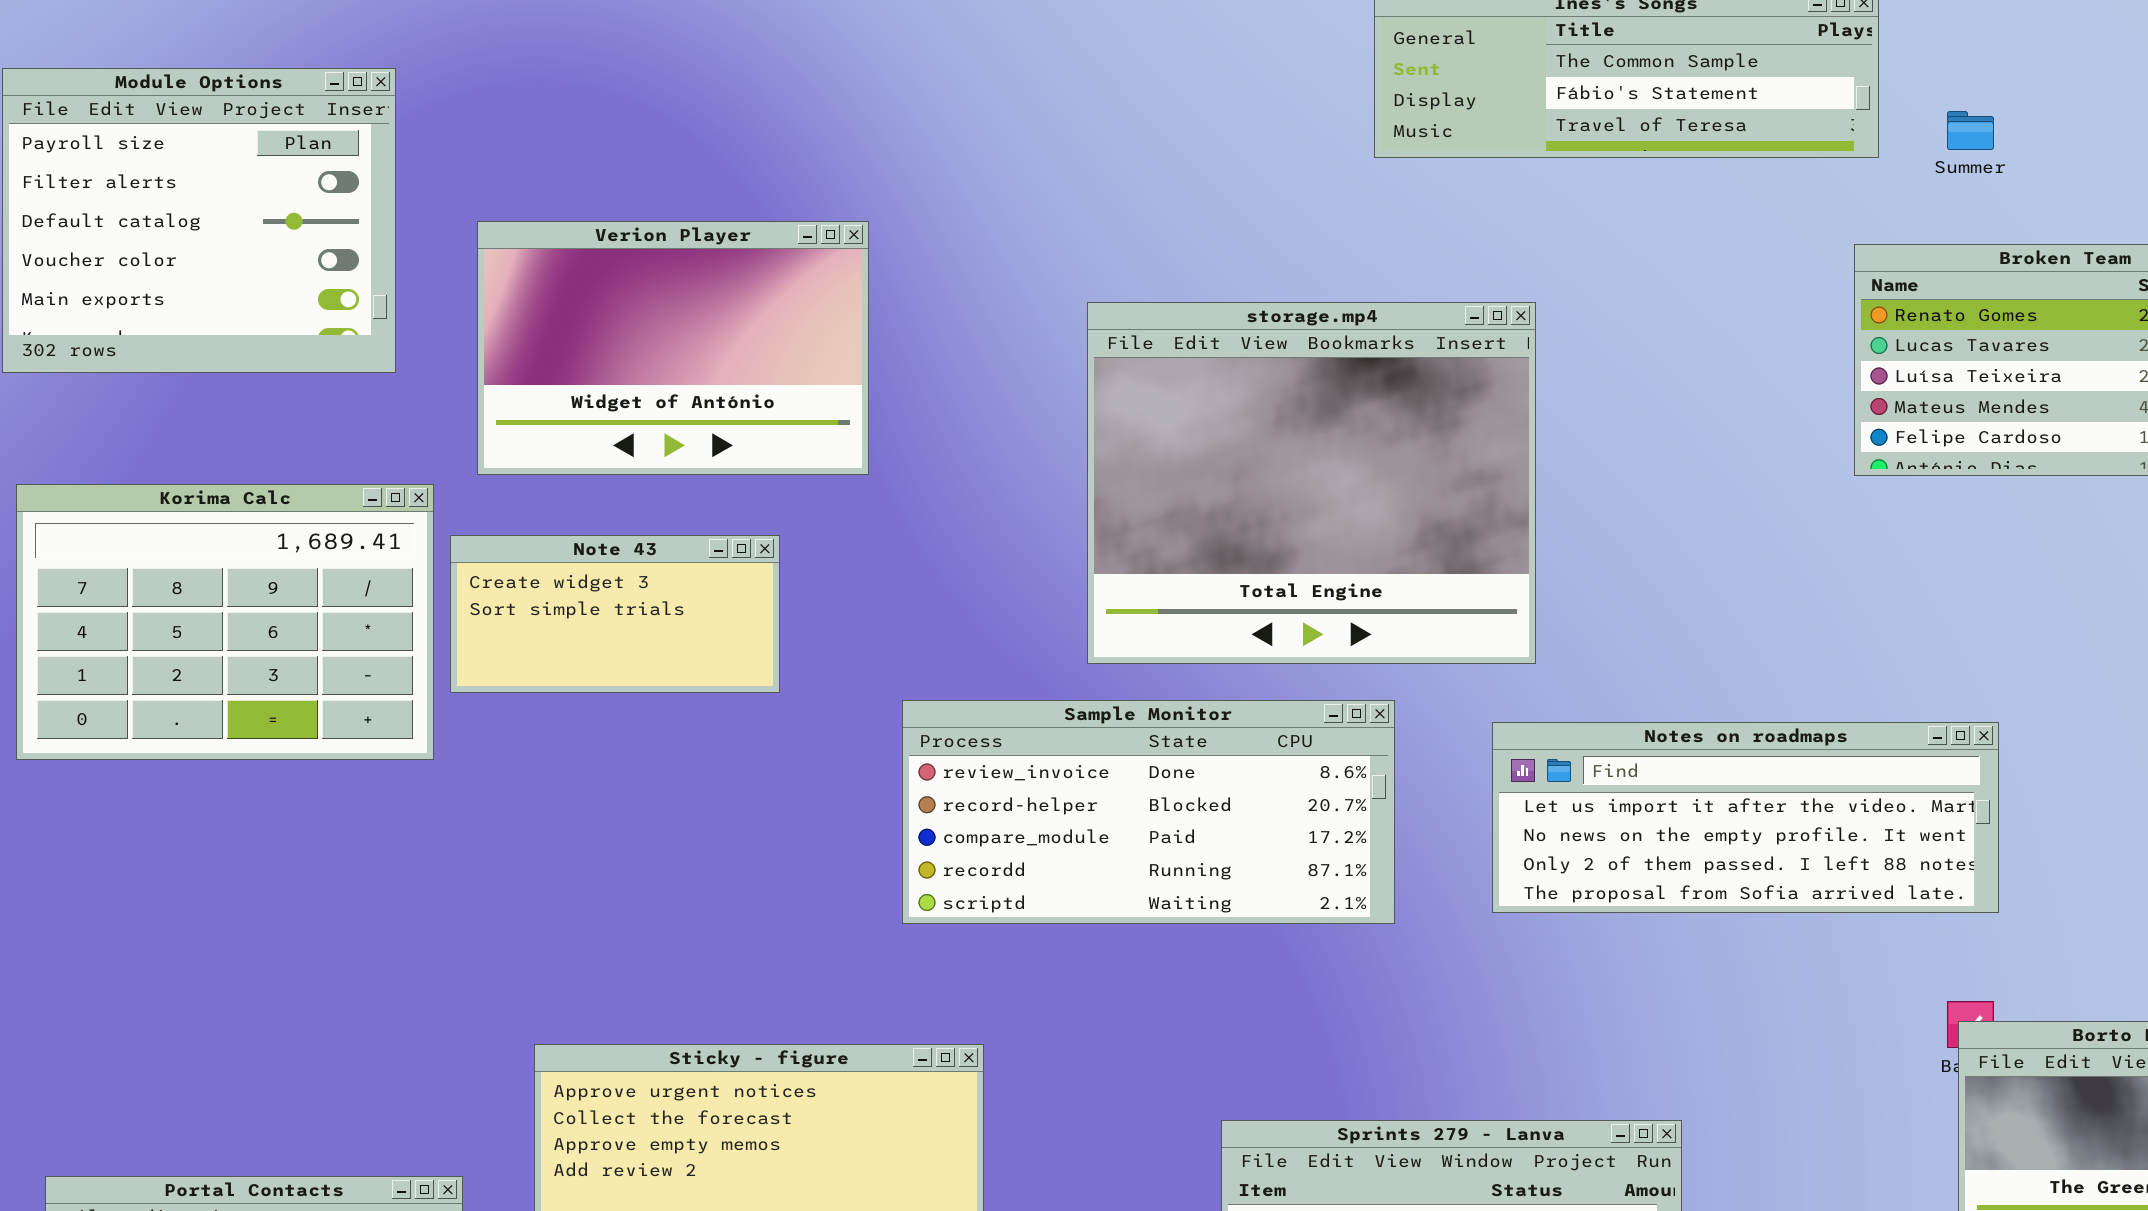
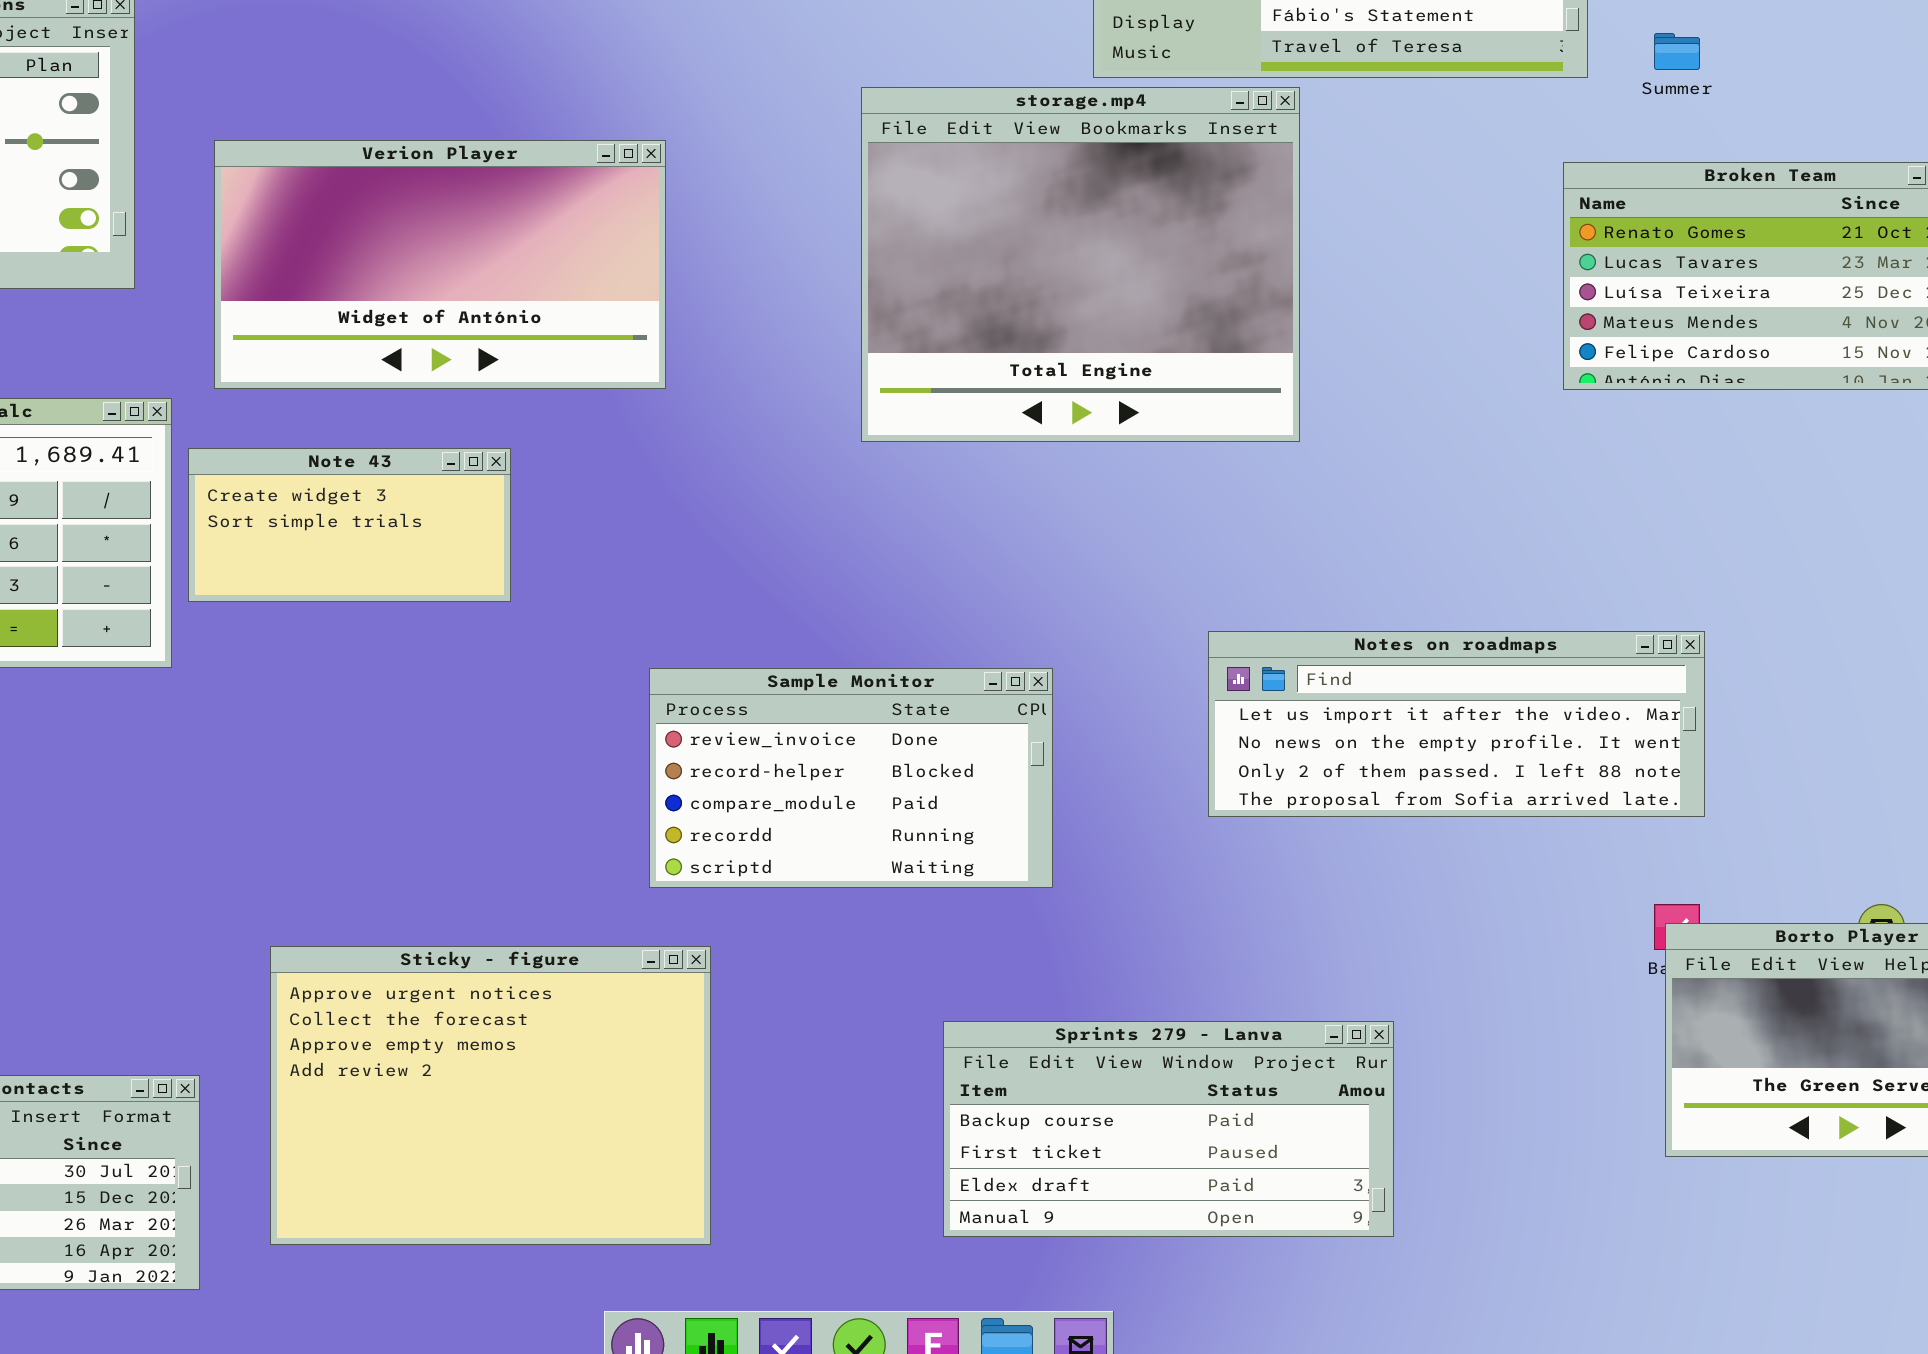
Verion Player: [477,221,869,475] -> [214,140,666,389], resized
storage.mp4: [1087,302,1536,664] -> [861,87,1300,442], moved
Sample Monitor: [902,700,1395,924] -> [649,668,1053,888], moved, resized

